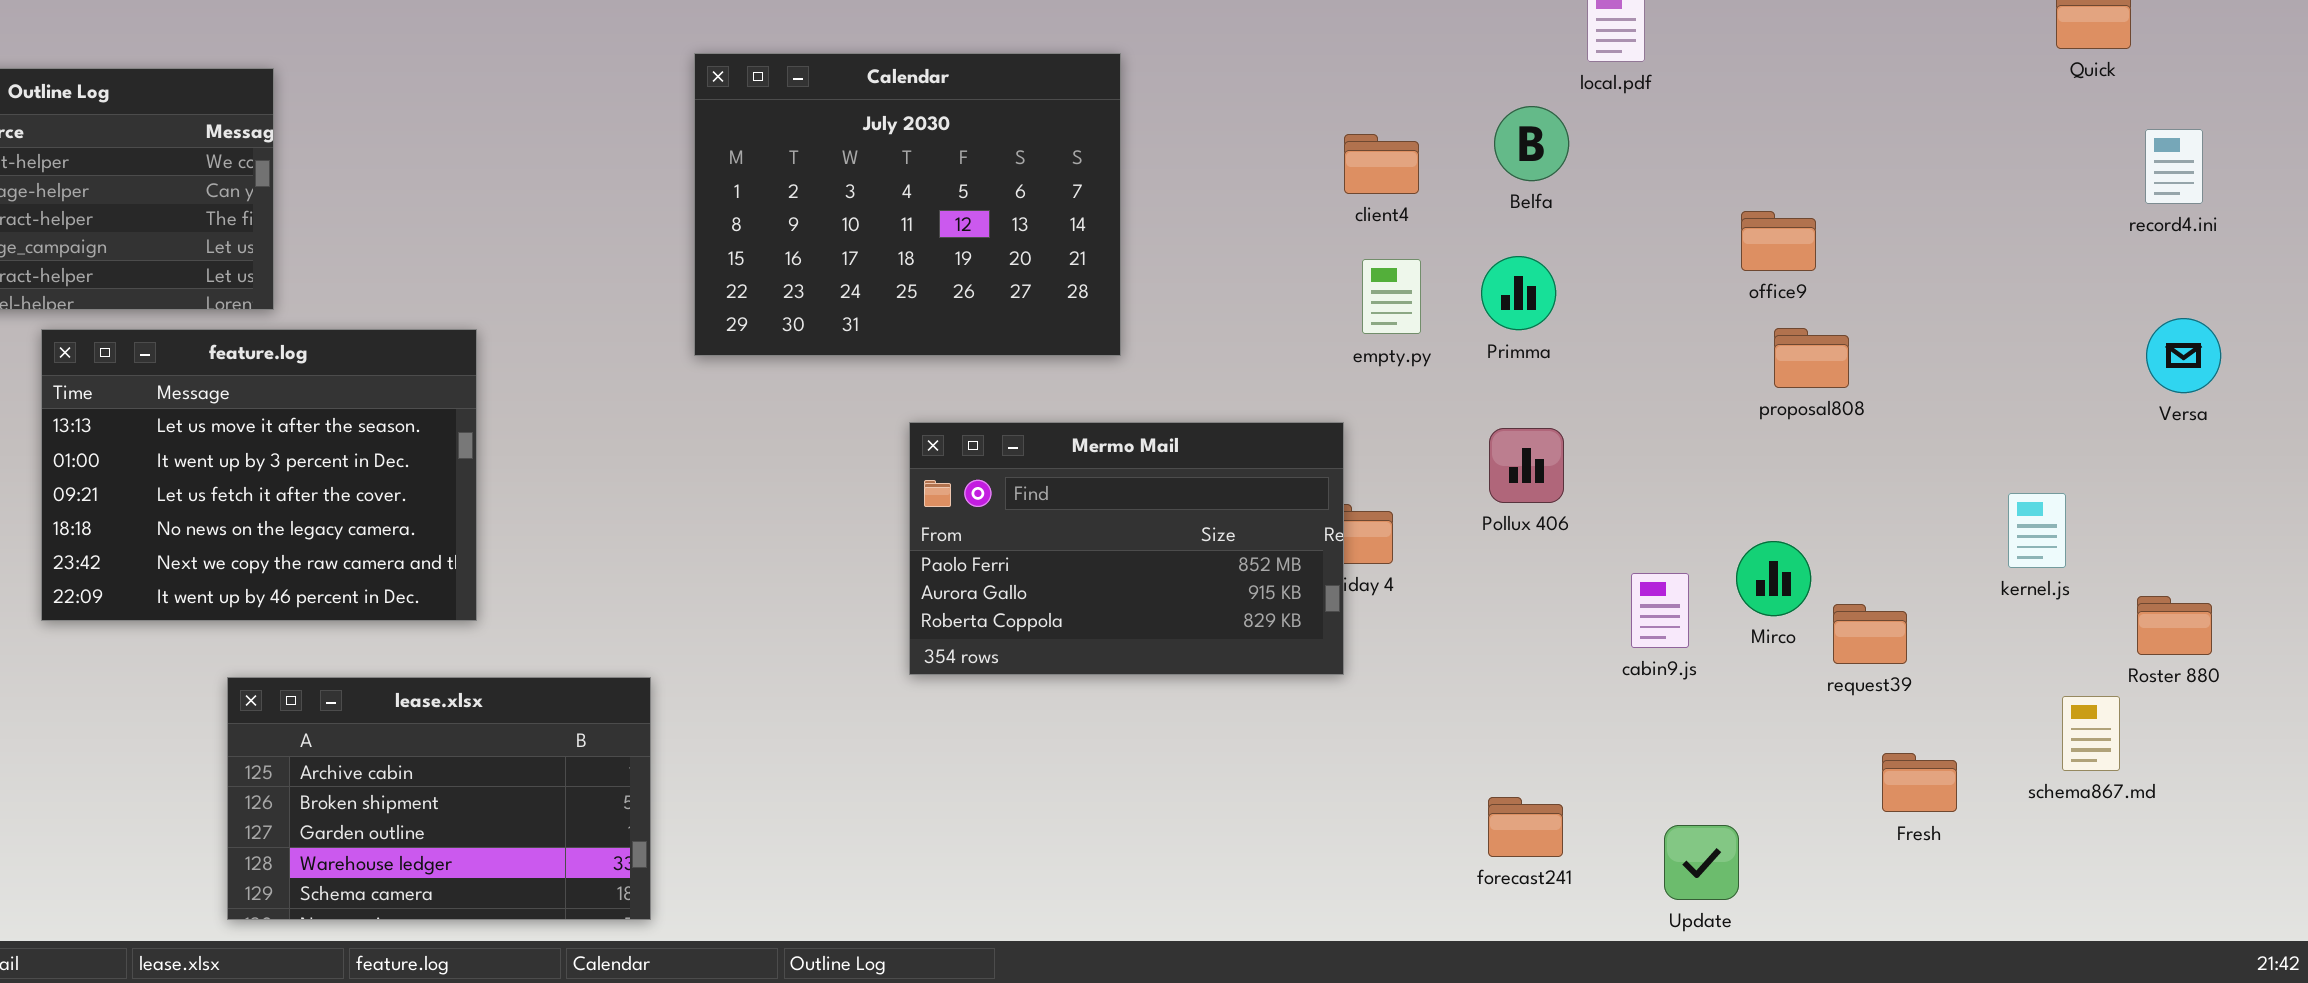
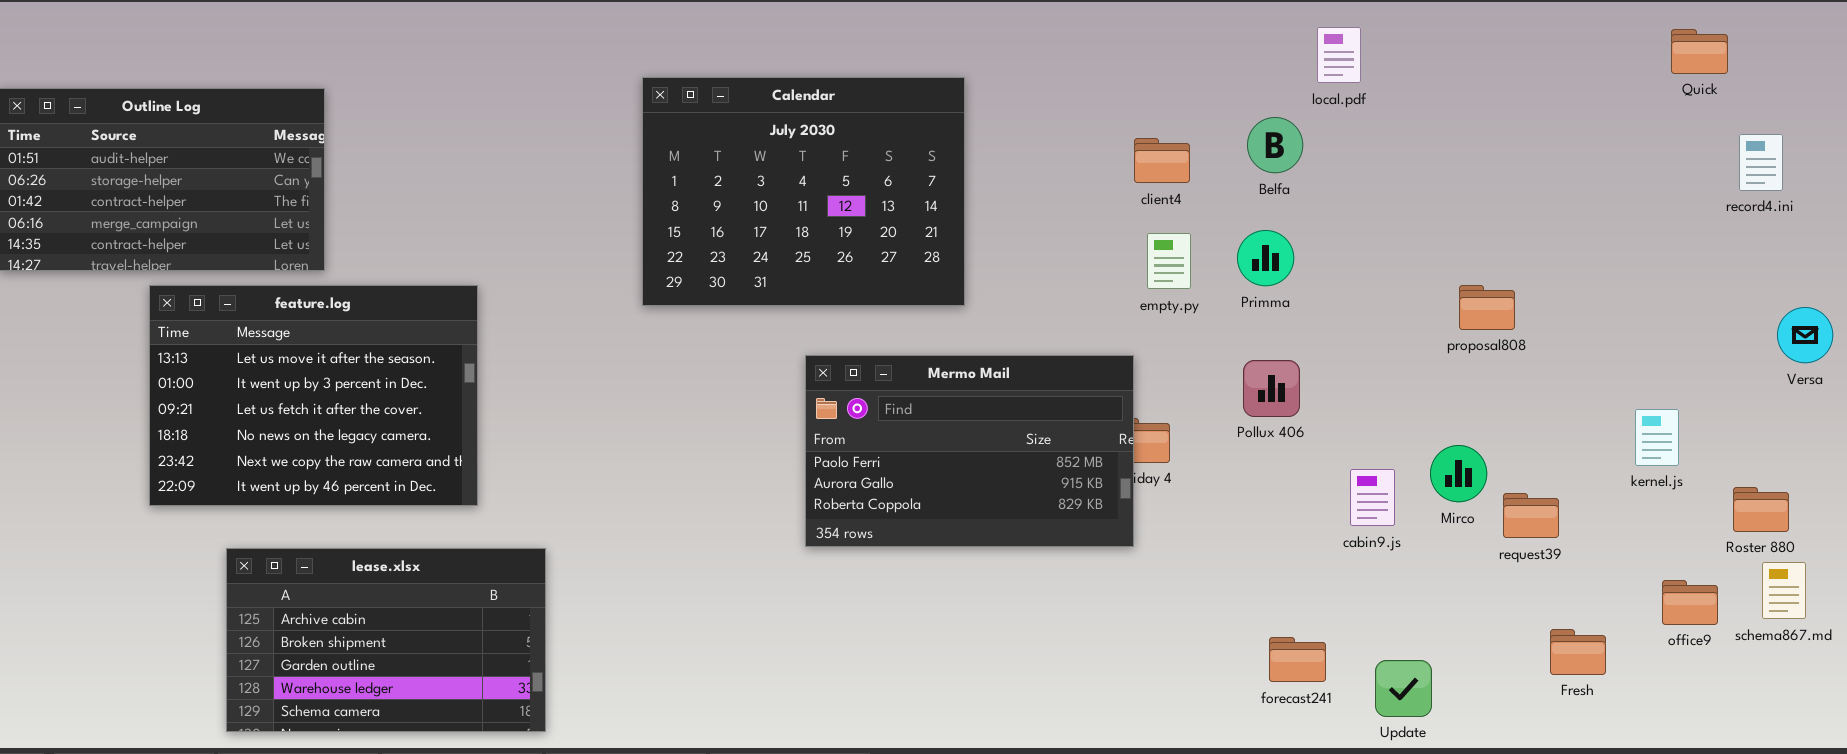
office9: [1741,211,1816,271] -> [1662,580,1718,625], moved
Versa: [2146,318,2221,393] -> [1777,307,1833,363], moved
lease.xlsx: [227,677,651,920] -> [226,548,546,732], moved
schema867.md: [2062,696,2120,771] -> [1762,562,1806,619], moved
Fresh: [1882,753,1957,812] -> [1550,629,1606,675], moved
forecast241: [1488,797,1563,857] -> [1269,637,1326,682], moved

